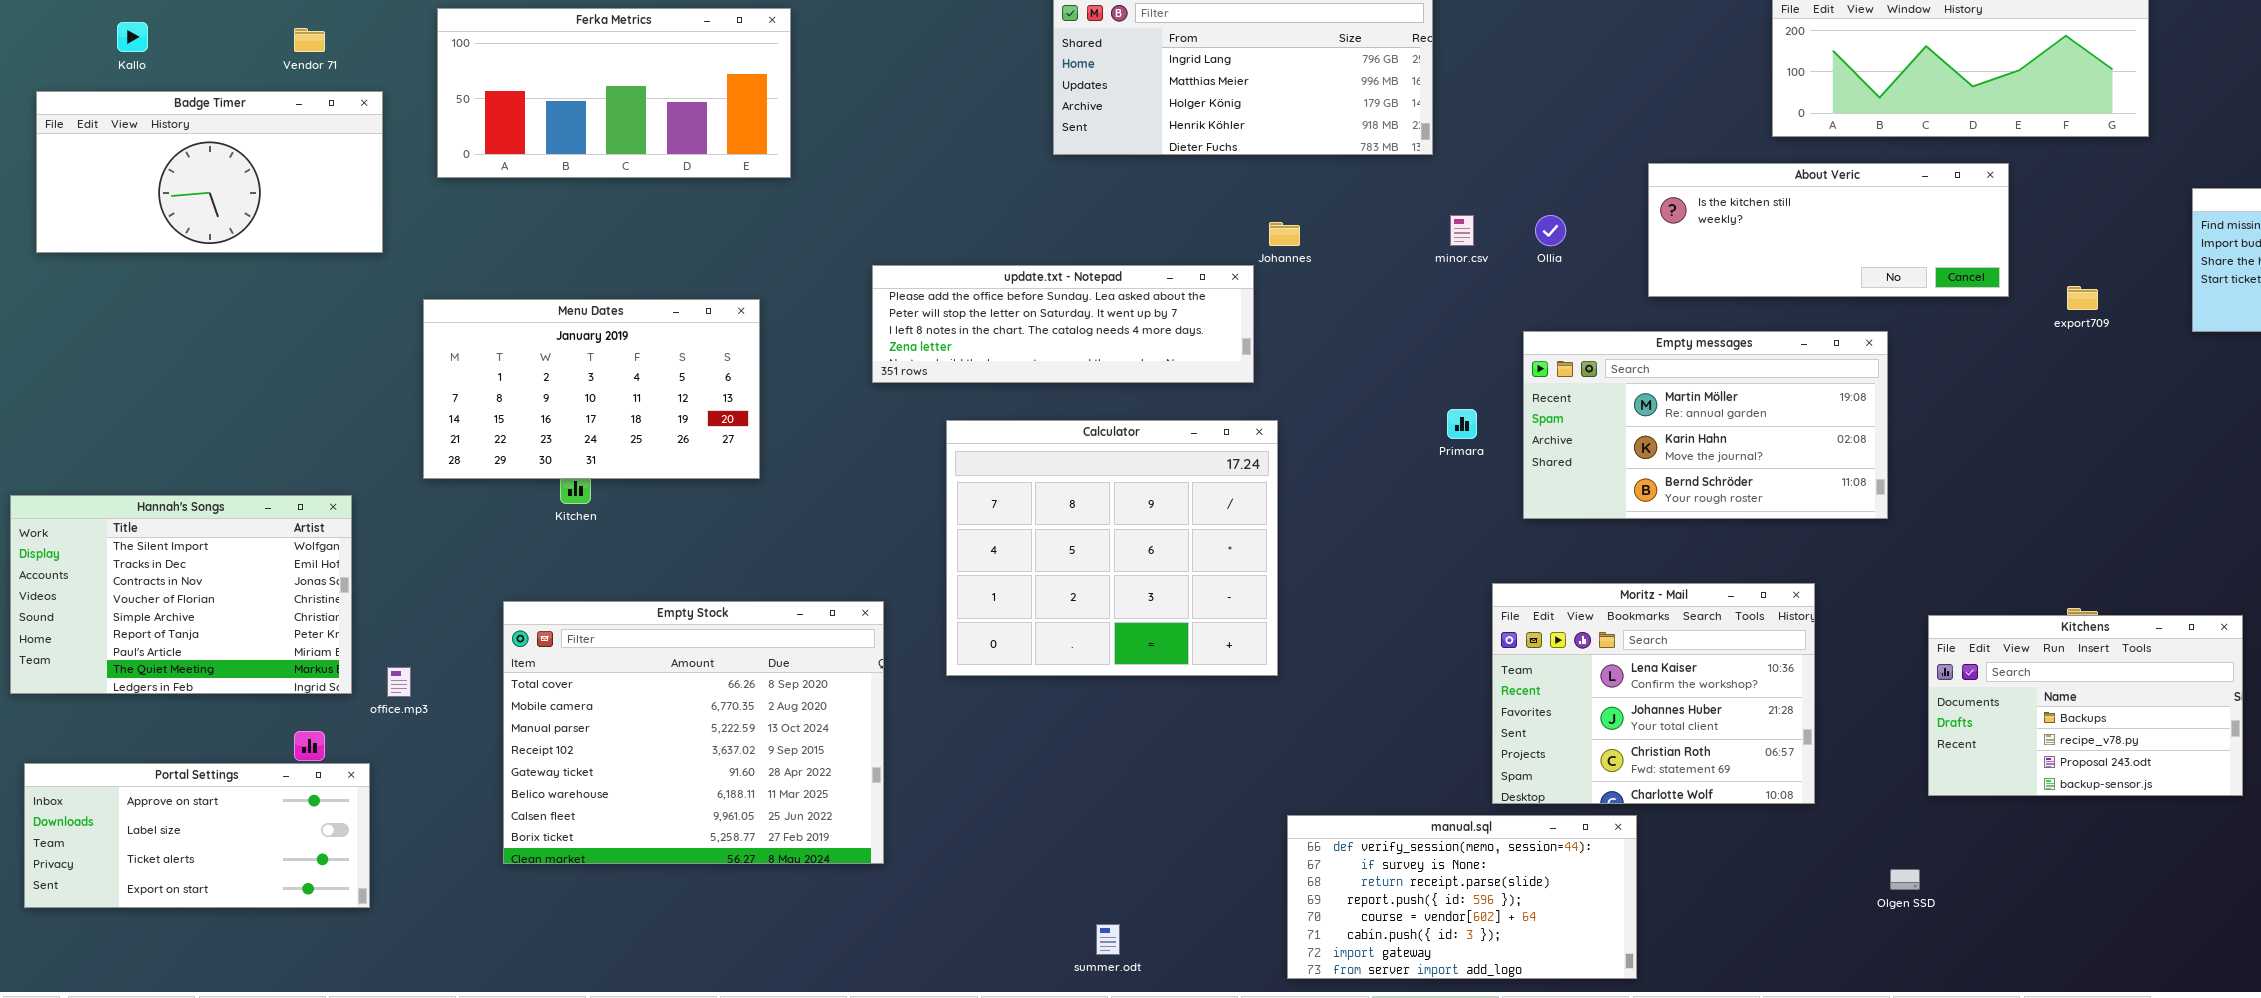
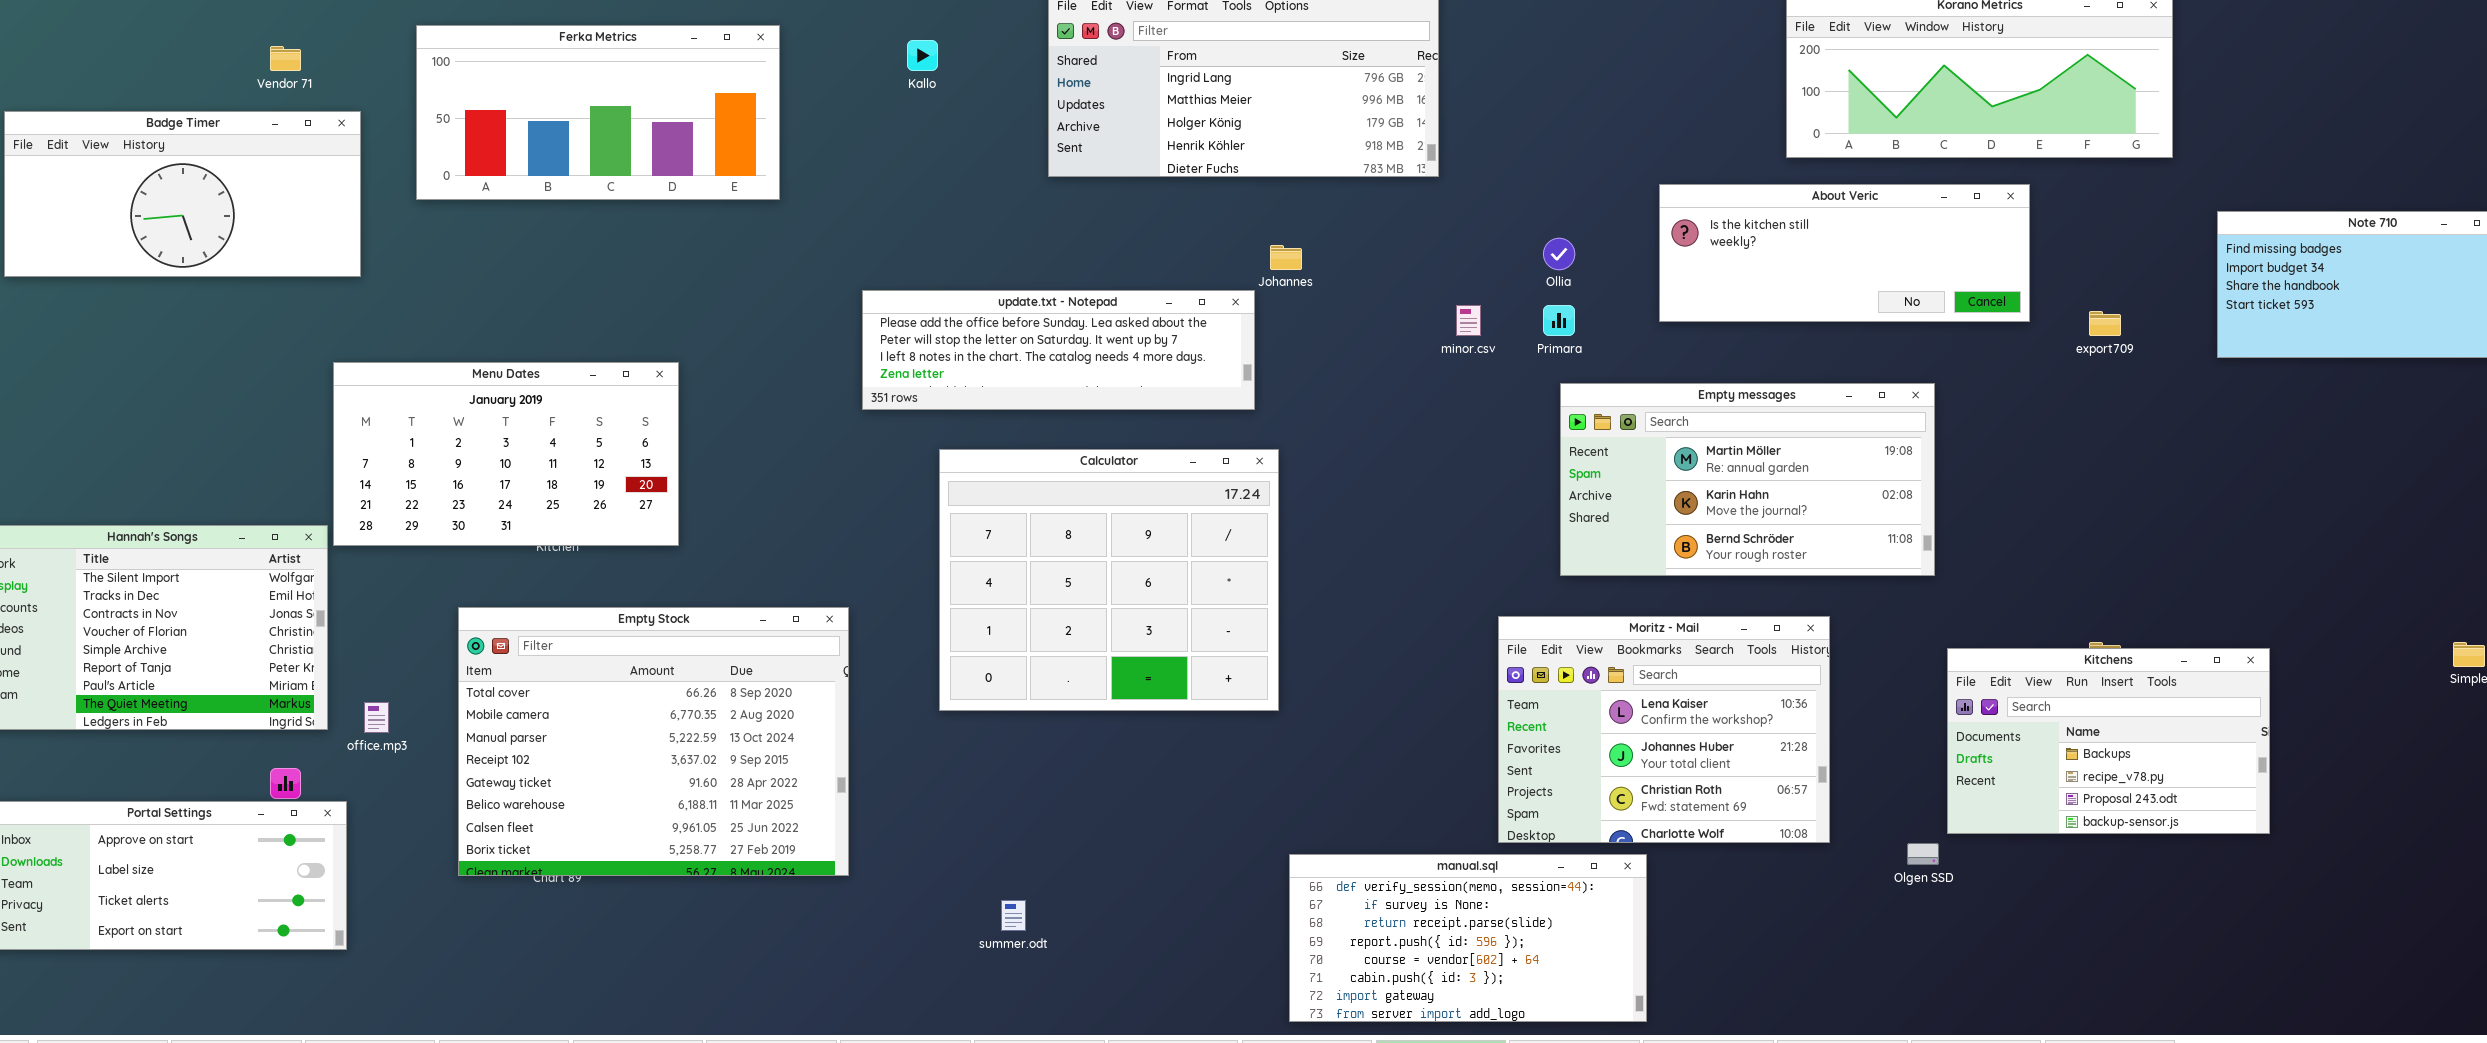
Kallo: [117,22,148,52] -> [907,40,938,71], moved
minor.csv: [1450,215,1474,246] -> [1456,305,1481,336], moved
Menu Dates: [423,299,760,479] -> [333,362,679,546], moved
Empty messages: [1523,331,1888,519] -> [1560,383,1935,576], moved
Primara: [1447,409,1477,439] -> [1543,305,1575,336], moved
Empty Stock: [503,601,884,864] -> [458,607,849,876], moved
Olgen SSD: [1890,869,1920,890] -> [1907,843,1939,865], moved
summer.odt: [1096,924,1120,955] -> [1001,900,1026,931], moved

